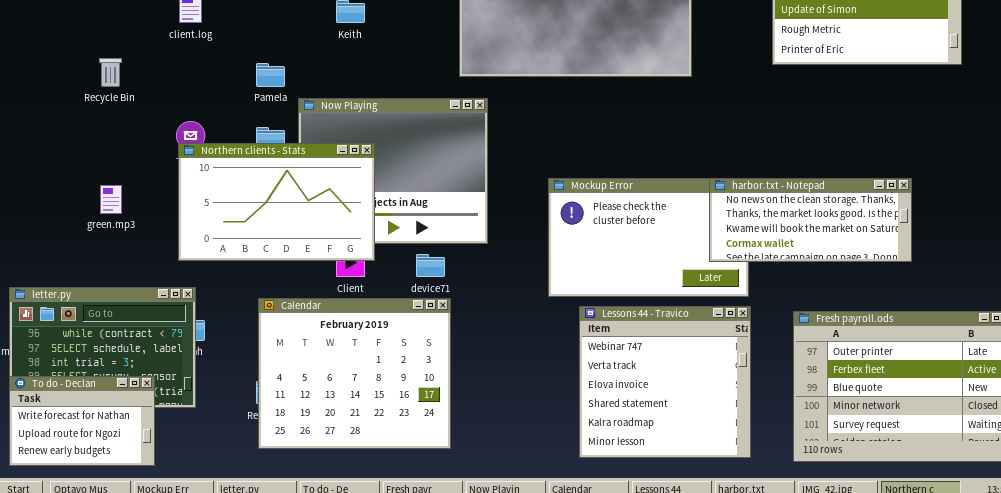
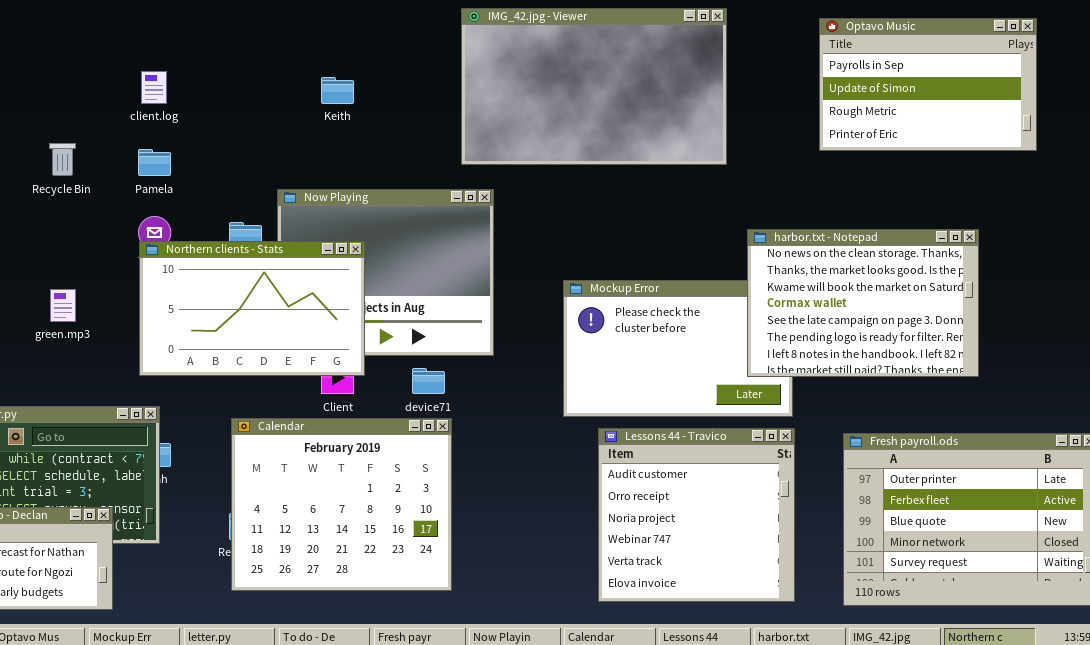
Pamela: [256,63,285,87] -> [138,149,171,176], moved
harbor.txt - Notepad: [709,178,912,262] -> [747,229,979,377], resized
Lessons 44 - Travico: [579,306,751,458] -> [598,428,795,602], scrolled up 3 rows

